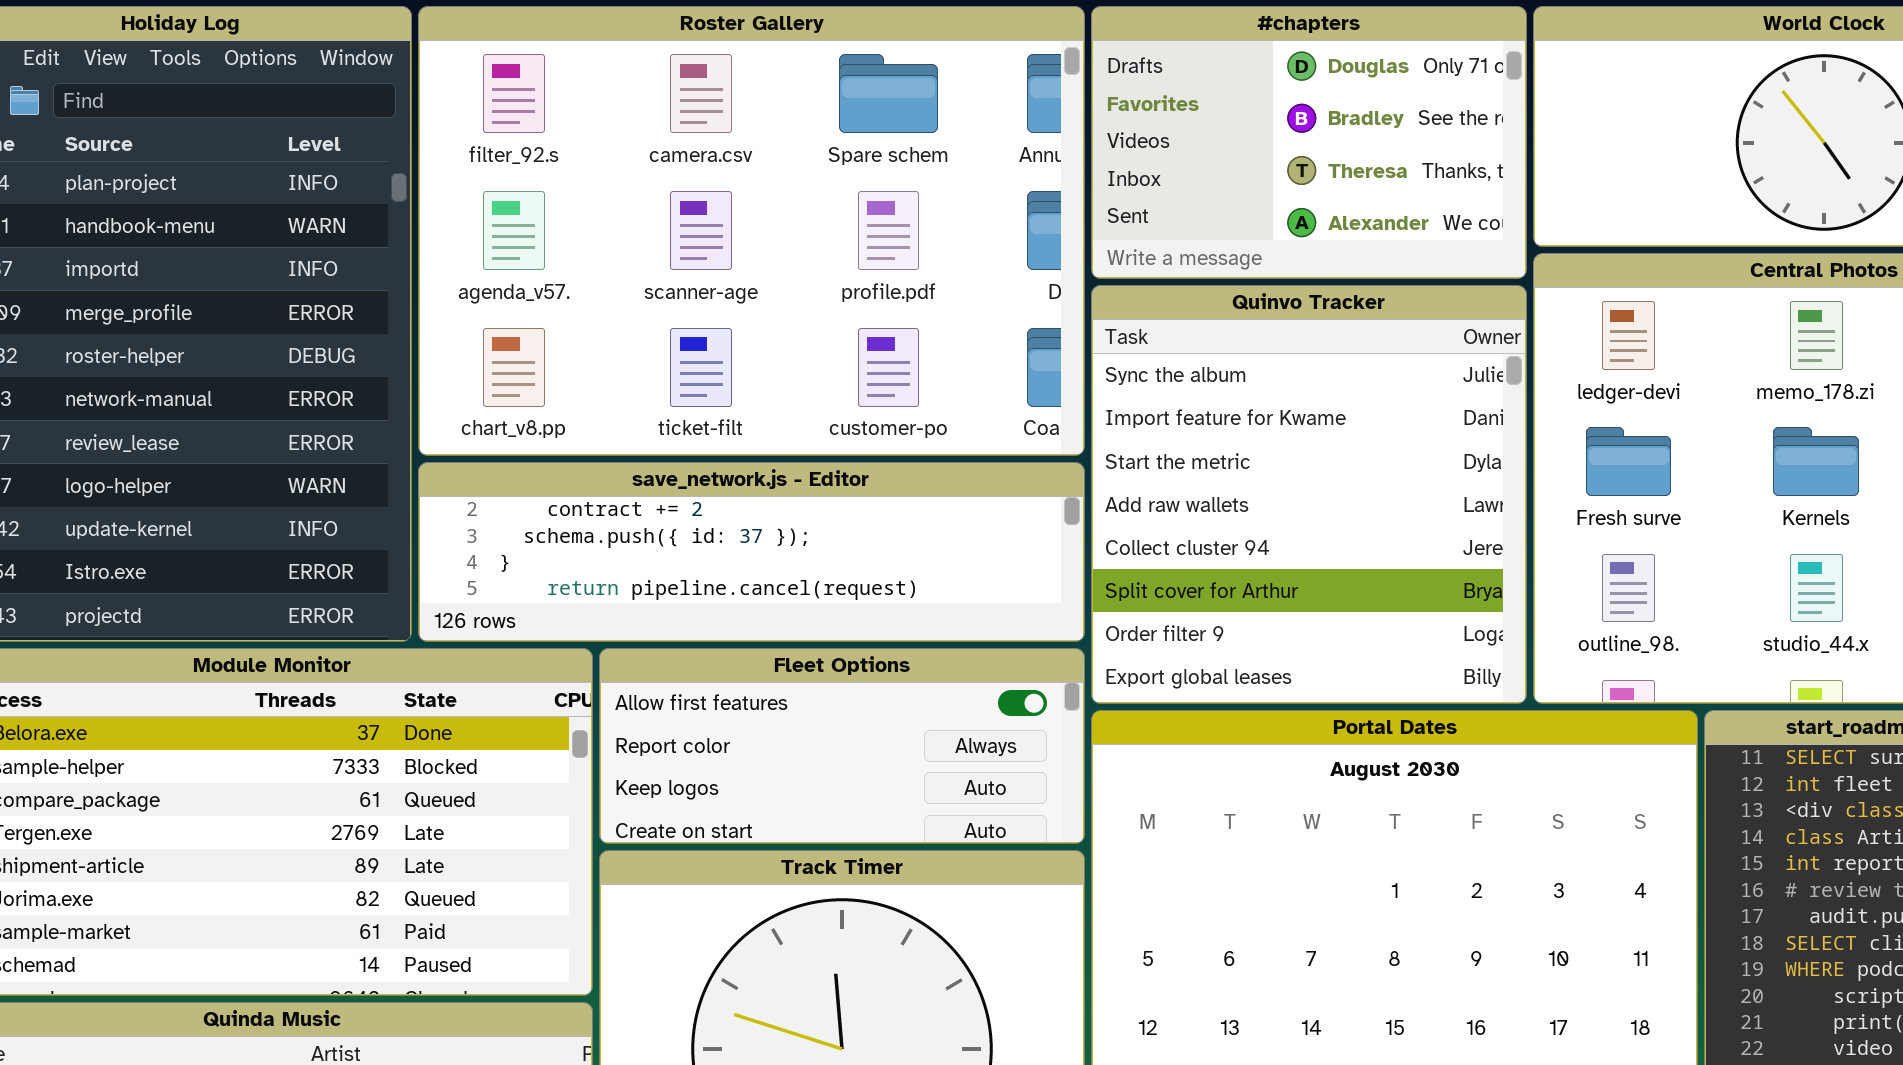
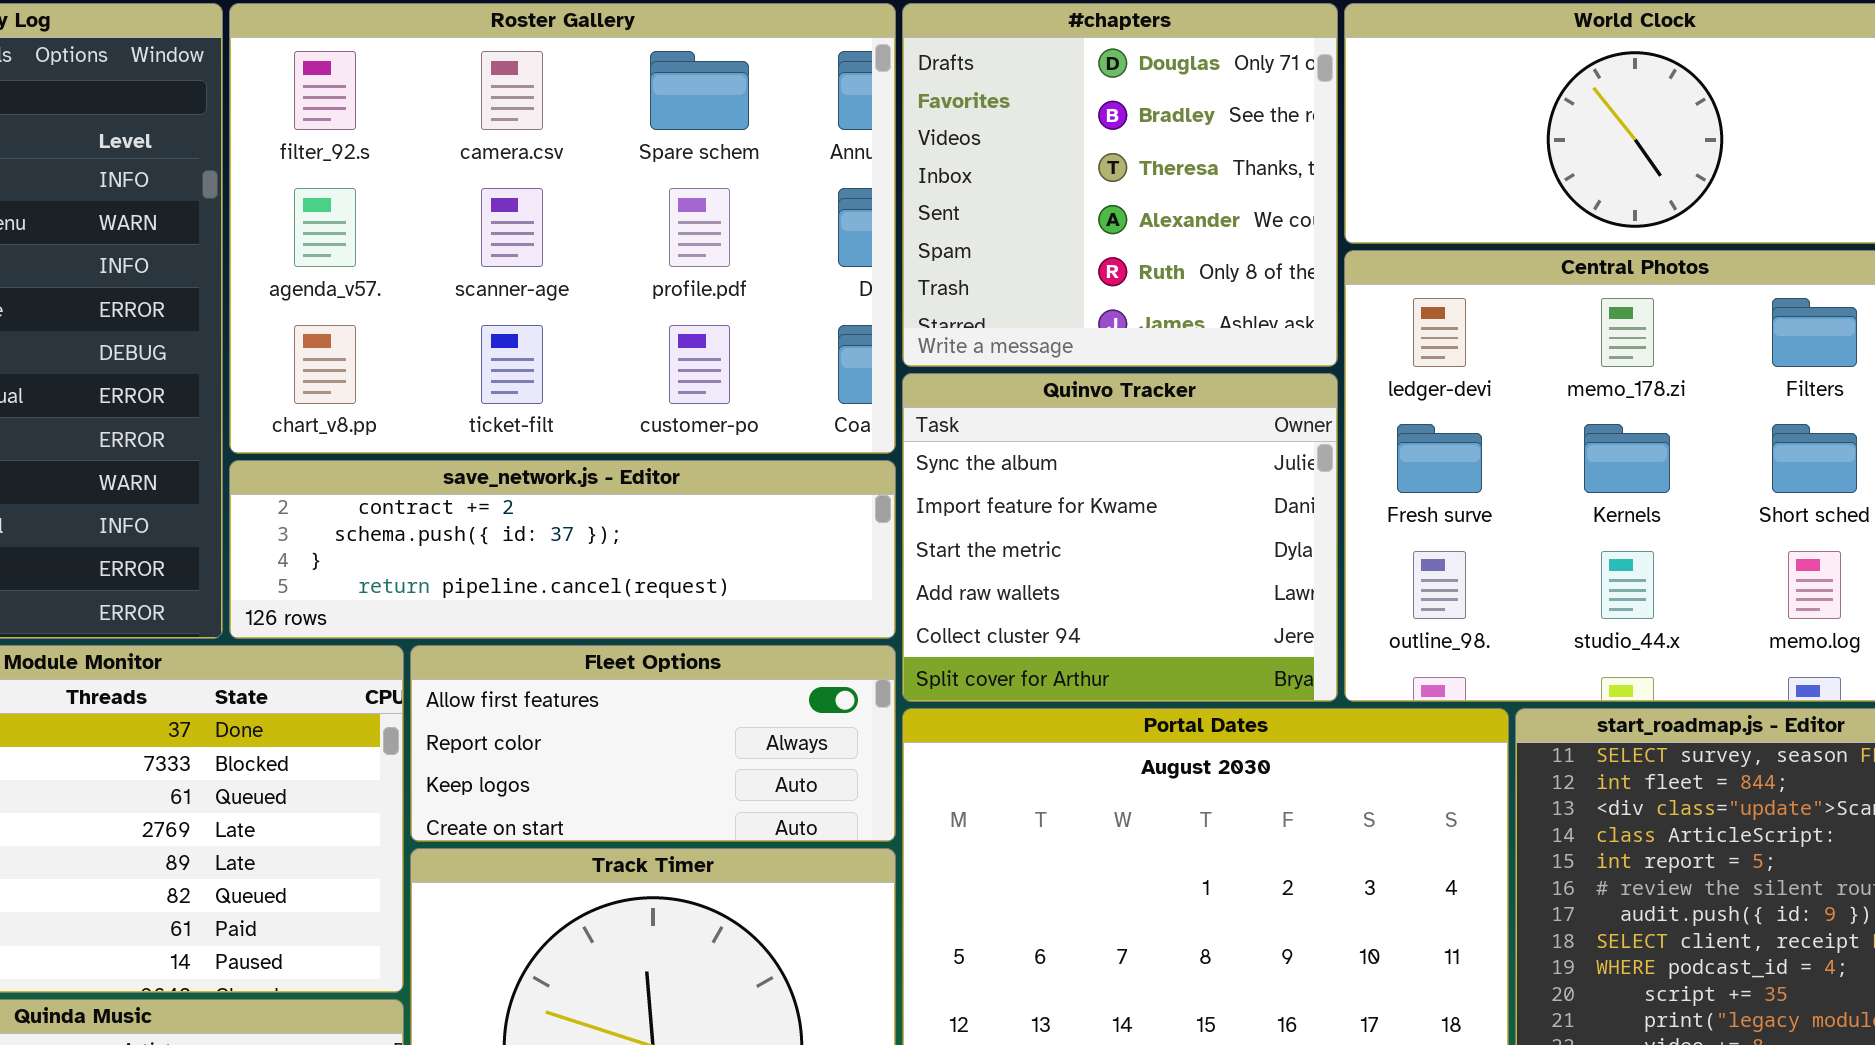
#chapters: [1091,6,1527,279] -> [902,3,1338,367], resized
Quinvo Tracker: [1091,285,1527,704] -> [902,373,1338,702], resized

